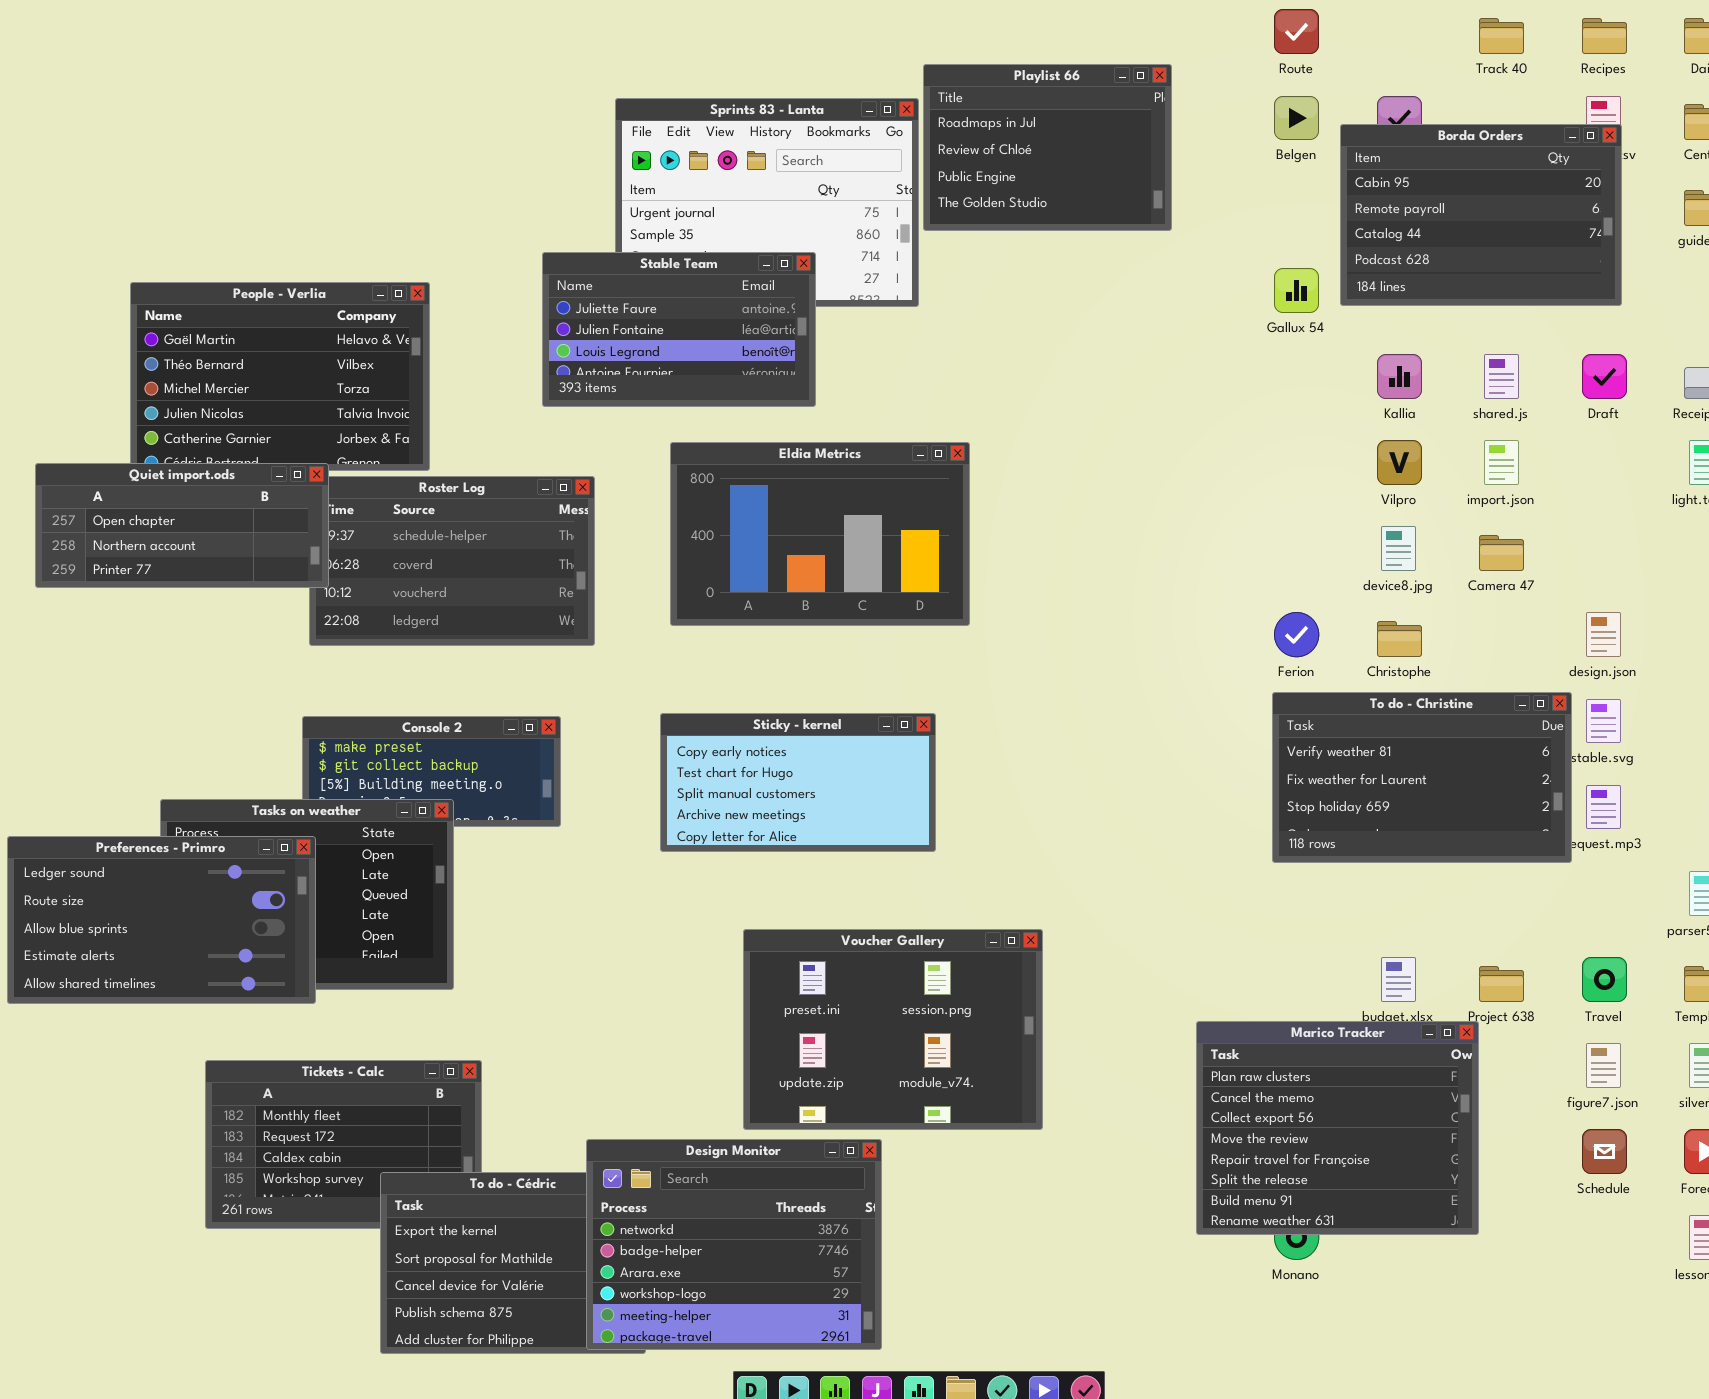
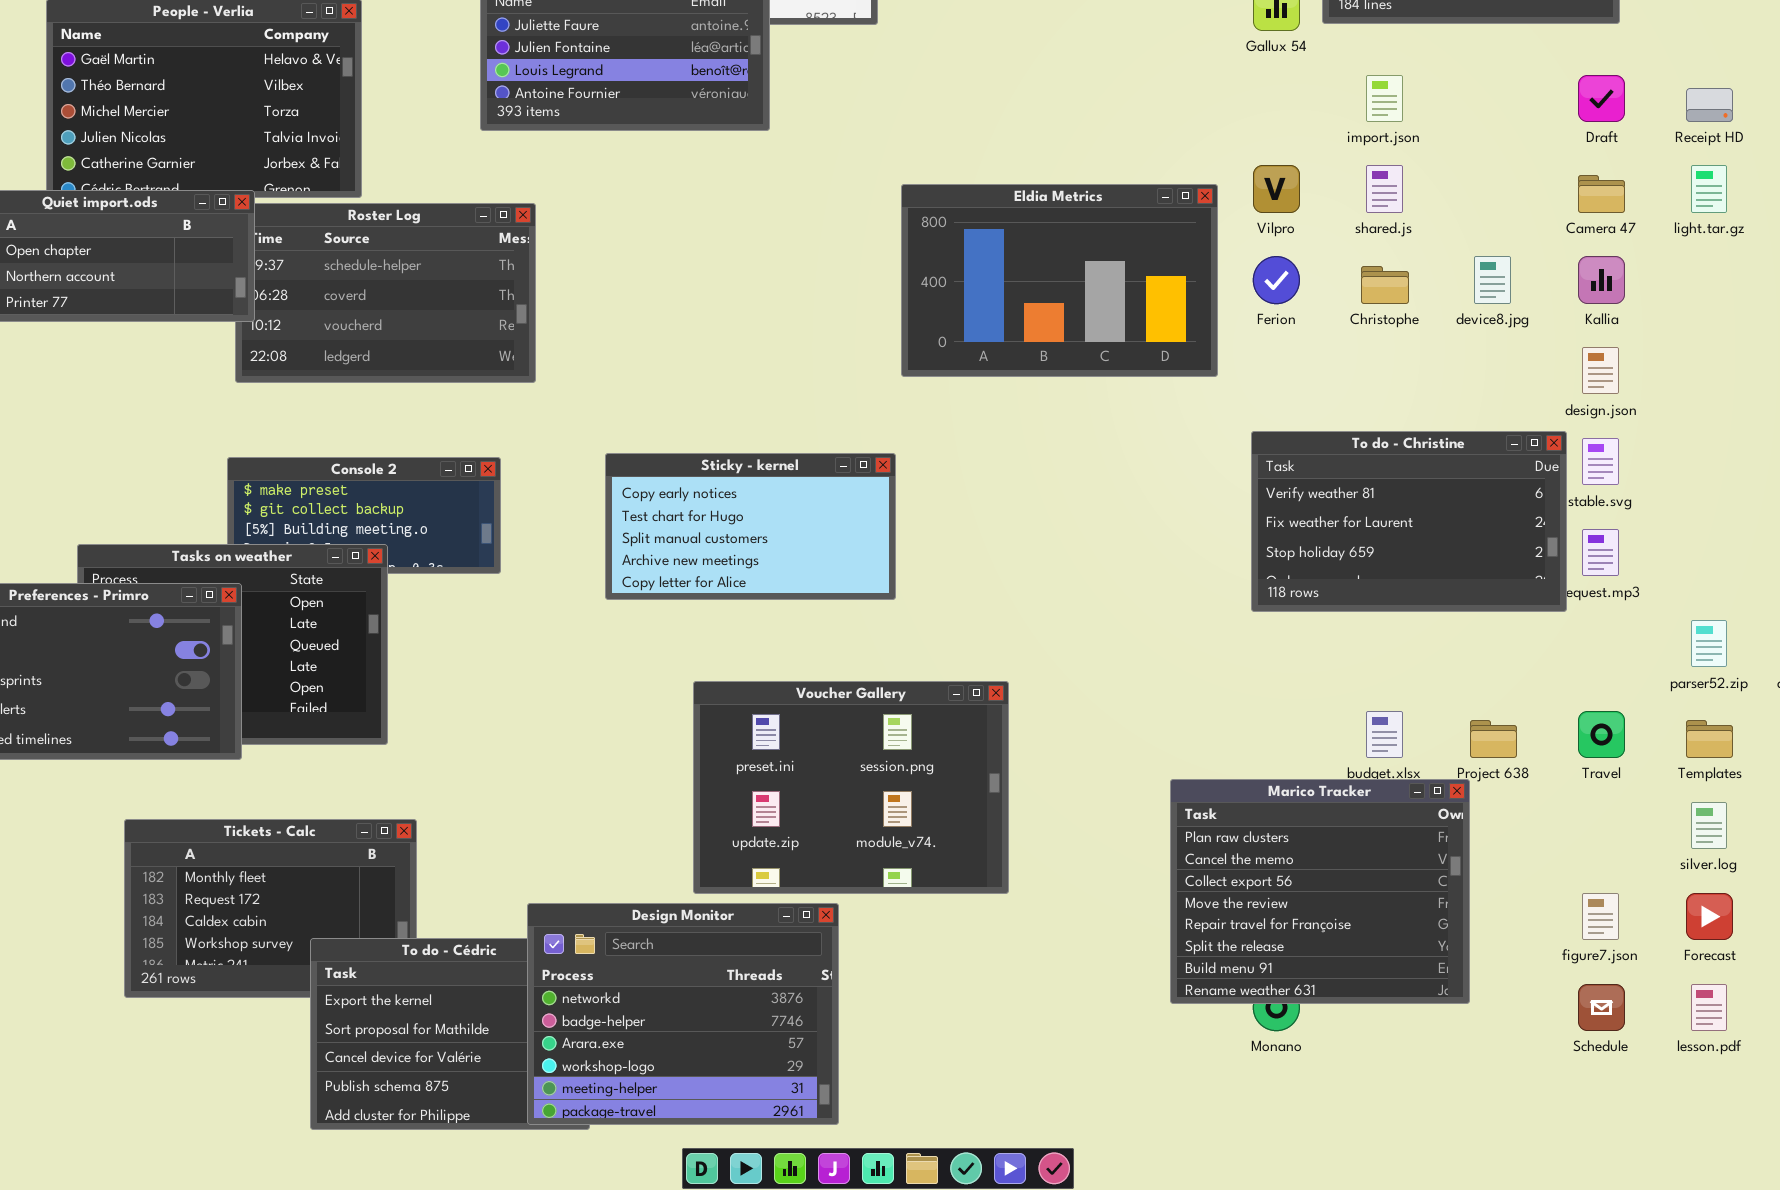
Kallia: [1377,354,1422,399] -> [1578,256,1625,304], moved
shared.js: [1484,354,1519,399] -> [1366,165,1403,213], moved
Vilpro: [1377,440,1422,485] -> [1253,165,1300,213], moved
import.json: [1484,440,1519,485] -> [1366,75,1403,122], moved
Eldia Metrics: [670,442,970,626] -> [901,184,1218,377], moved
device8.jpg: [1381,526,1416,571] -> [1474,256,1511,304], moved
Camera 47: [1479,535,1524,571] -> [1578,175,1625,213], moved
Ferion: [1274,612,1319,657] -> [1253,256,1300,304], moved
Christophe: [1377,621,1422,657] -> [1361,266,1409,304], moved
figure7.json: [1586,1043,1621,1088] -> [1582,893,1619,940], moved
Schedule: [1582,1129,1627,1174] -> [1578,984,1625,1031], moved

